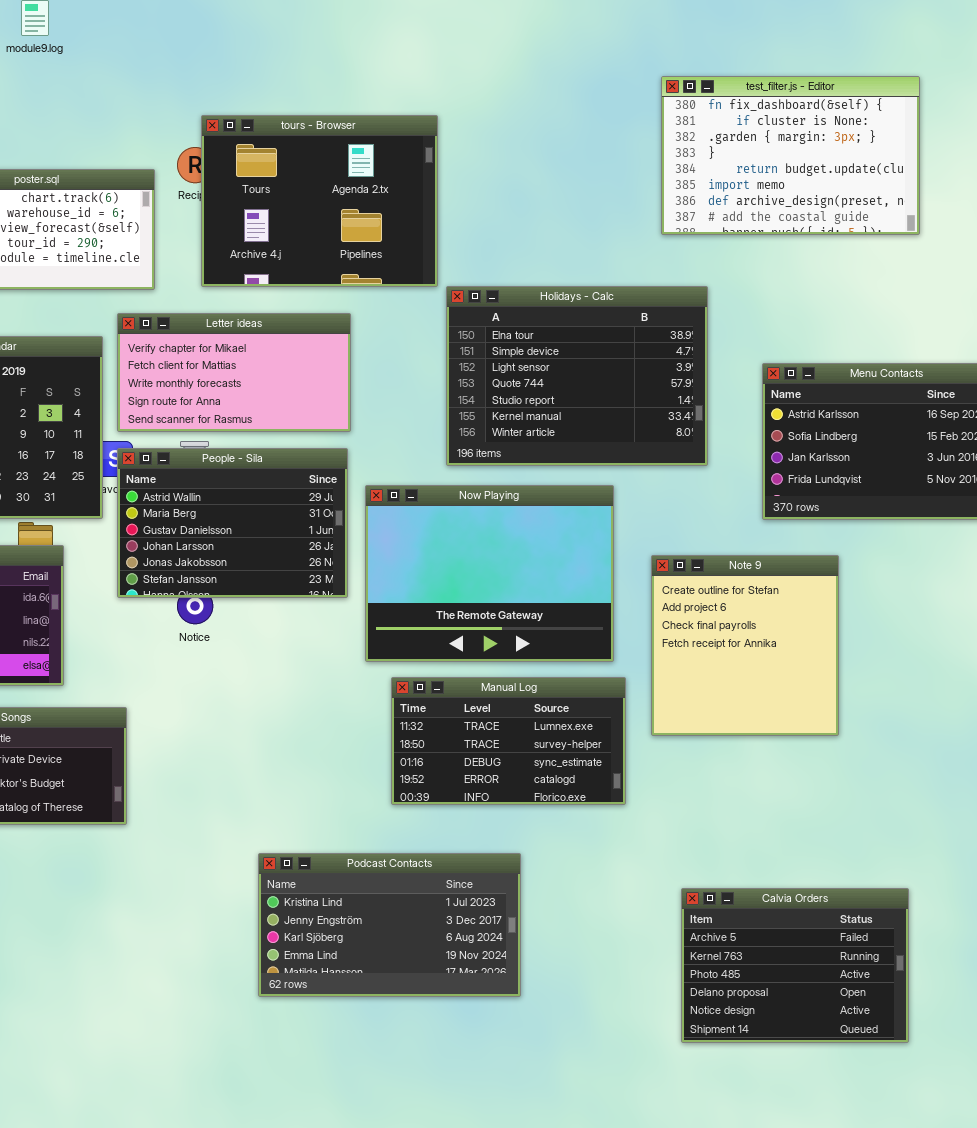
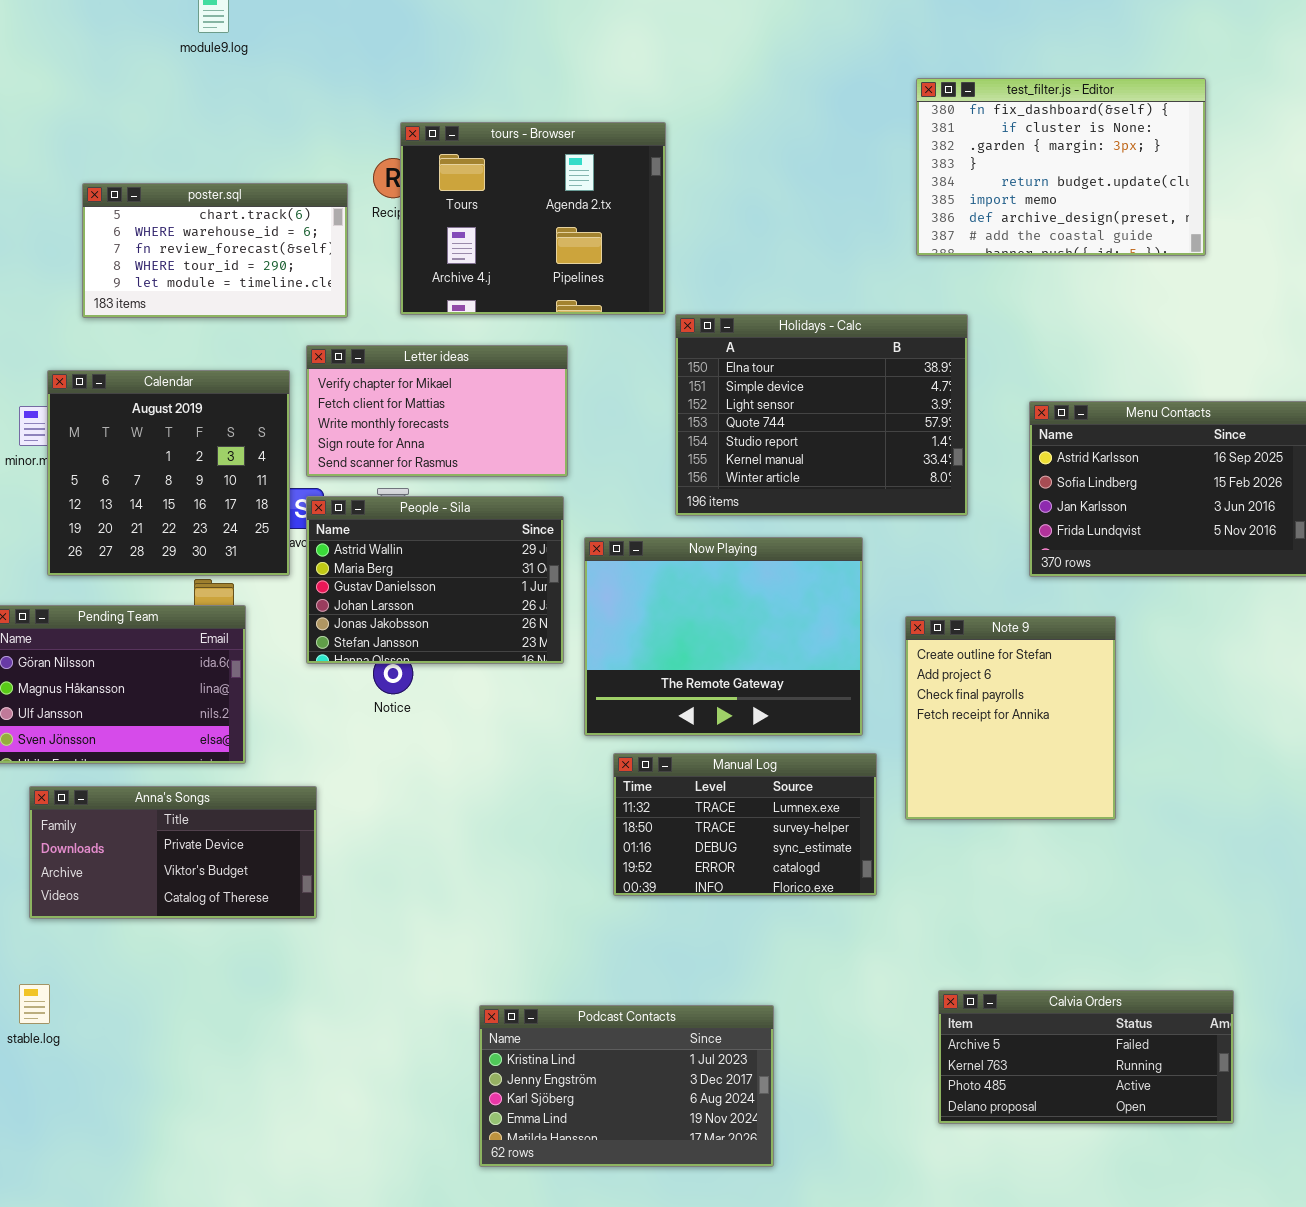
Podcast Contacts: [258,853,521,997] -> [479,1005,774,1167], moved
Calvia Orders: [681,888,909,1043] -> [938,990,1234,1124], resized

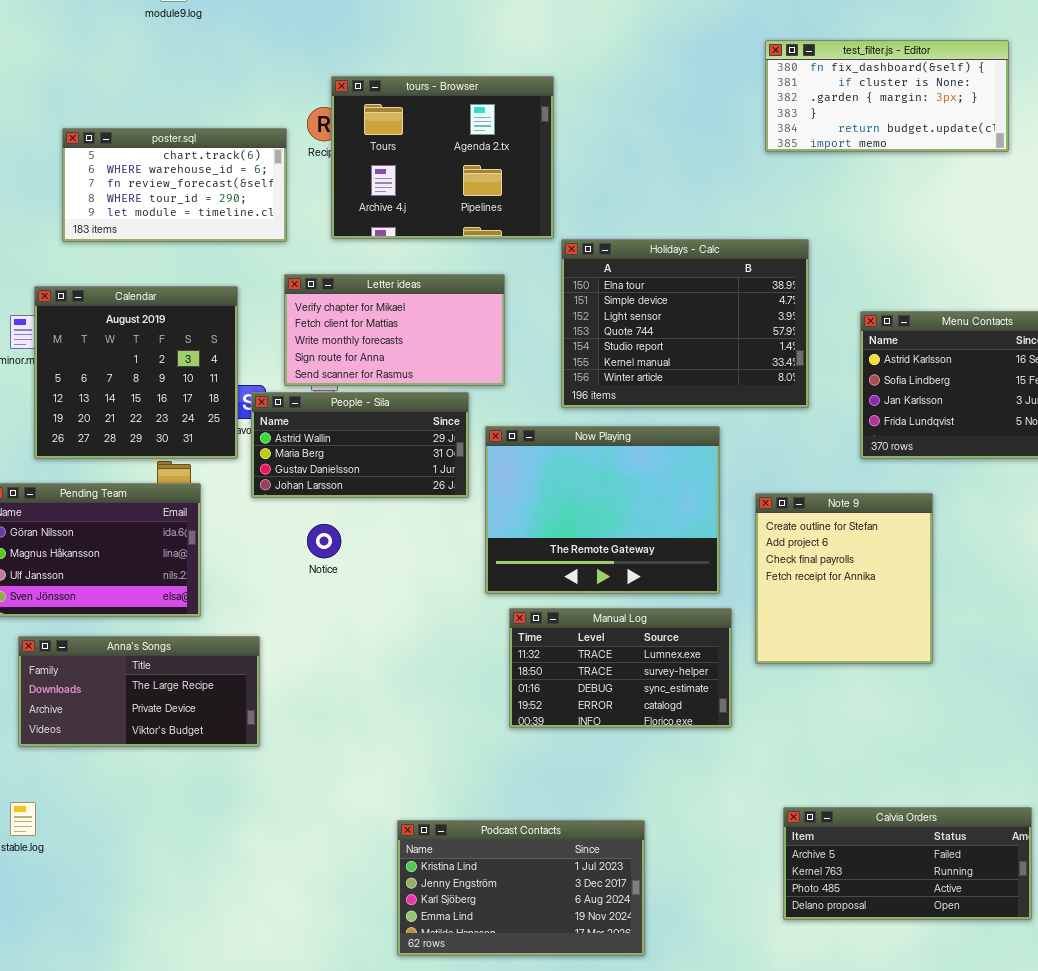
test_filter.js - Editor: [916,78,1206,256] -> [765,40,1009,152], resized
Letter ideas: [306,345,568,477] -> [284,274,505,386], moved
People - Sila: [306,496,564,664] -> [251,392,469,498], resized
Anna's Songs: [29,786,317,919] -> [18,636,260,747], scrolled up 1 row

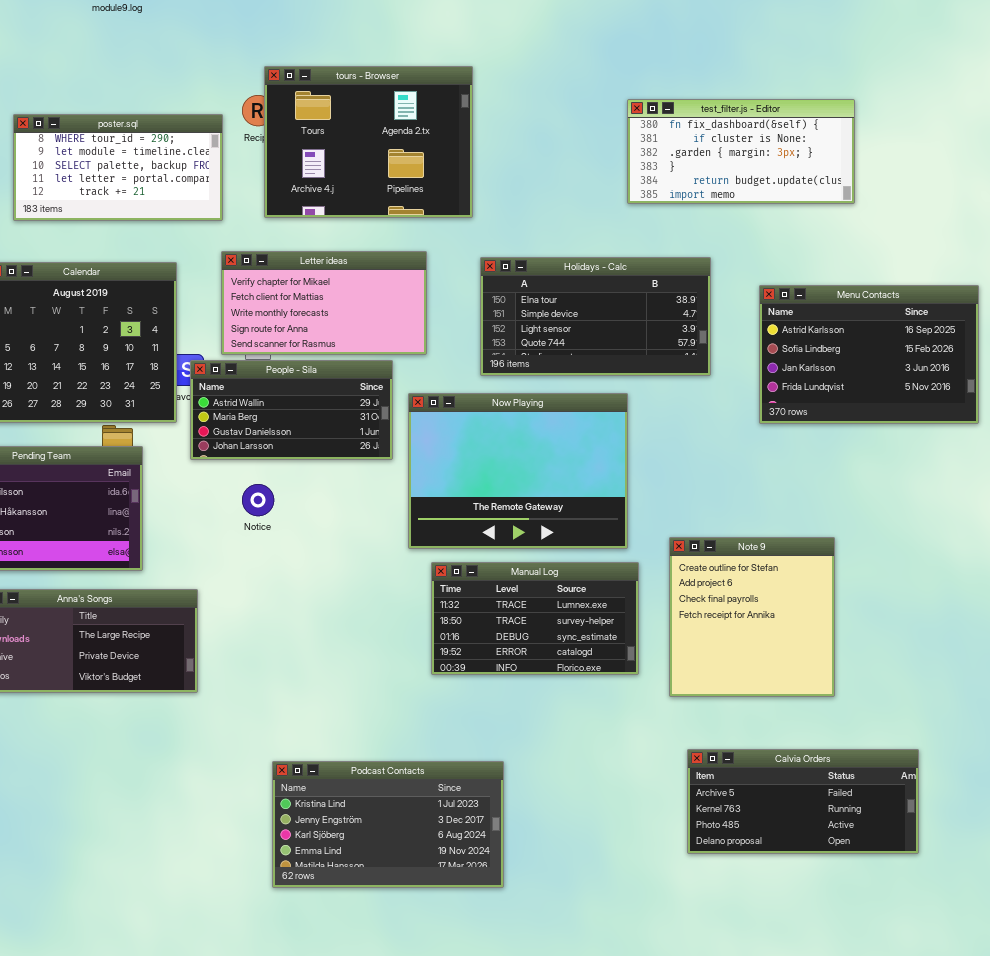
test_filter.js - Editor: [765,40,1009,152] -> [627,99,855,204], moved
poster.sql: [62,128,287,242] -> [13,114,223,221], scrolled down 3 rows
Holidays - Calc: [561,239,809,408] -> [480,257,711,376], resized
Note 9: [755,493,933,664] -> [669,537,835,697], moved
Podcast Contacts: [397,820,645,956] -> [272,761,504,888], moved

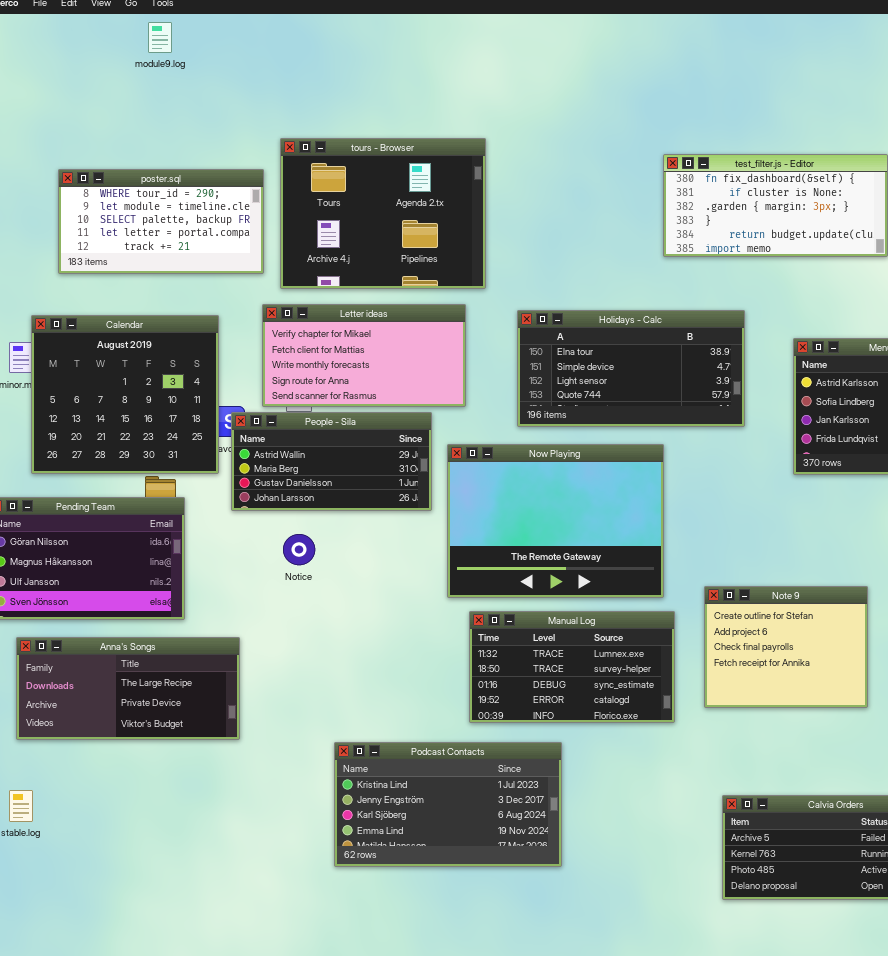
tours - Browser: [264,66,473,218] -> [280,138,486,289], moved
Note 9: [669,537,835,697] -> [704,586,868,708], resized
Podcast Contacts: [272,761,504,888] -> [334,742,562,867], moved

